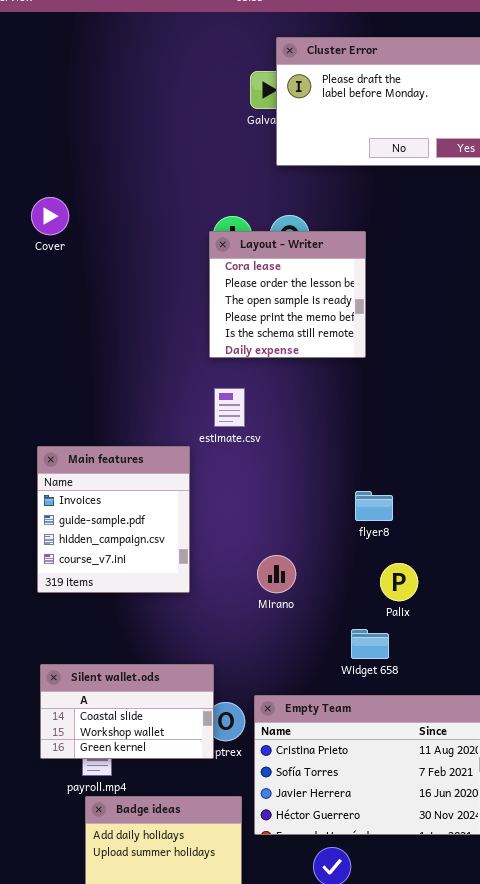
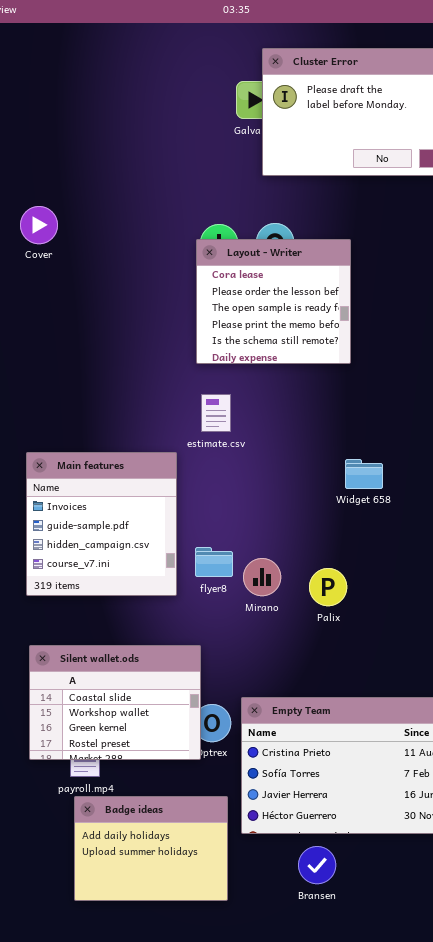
flyer8: [355,491,393,521] -> [195,547,233,577], moved
Palix: [380,563,418,601] -> [309,568,347,606], moved
Widget 658: [351,629,389,659] -> [345,459,383,489], moved
Silent wallet.ods: [40,664,214,759] -> [29,645,201,760], resized

